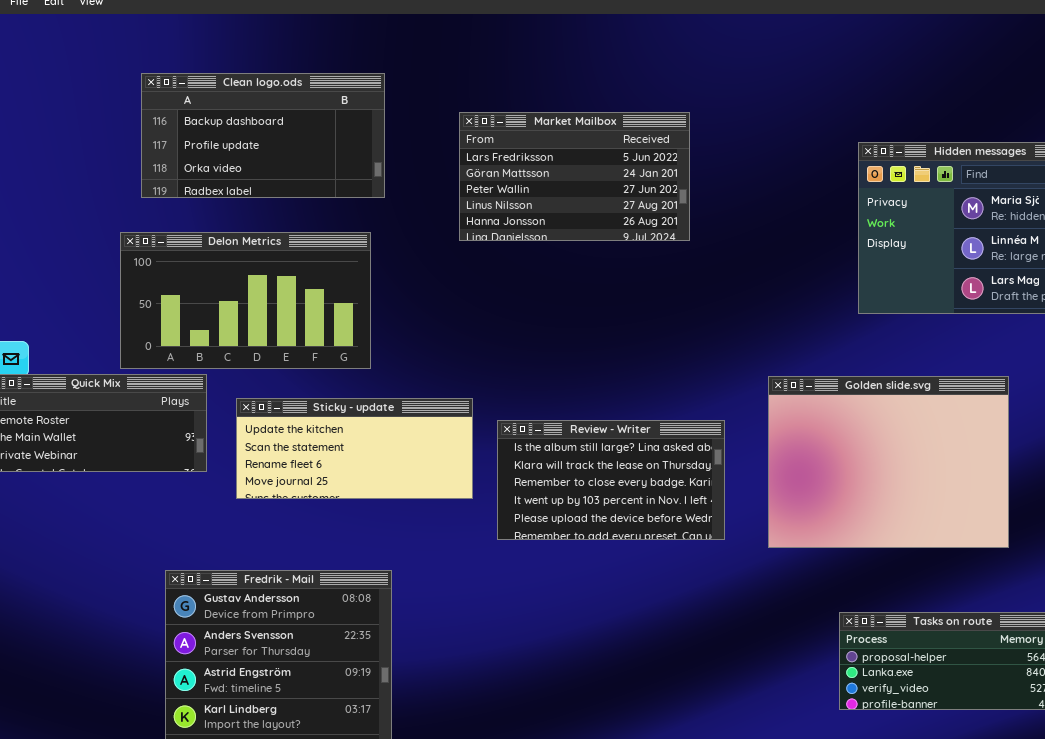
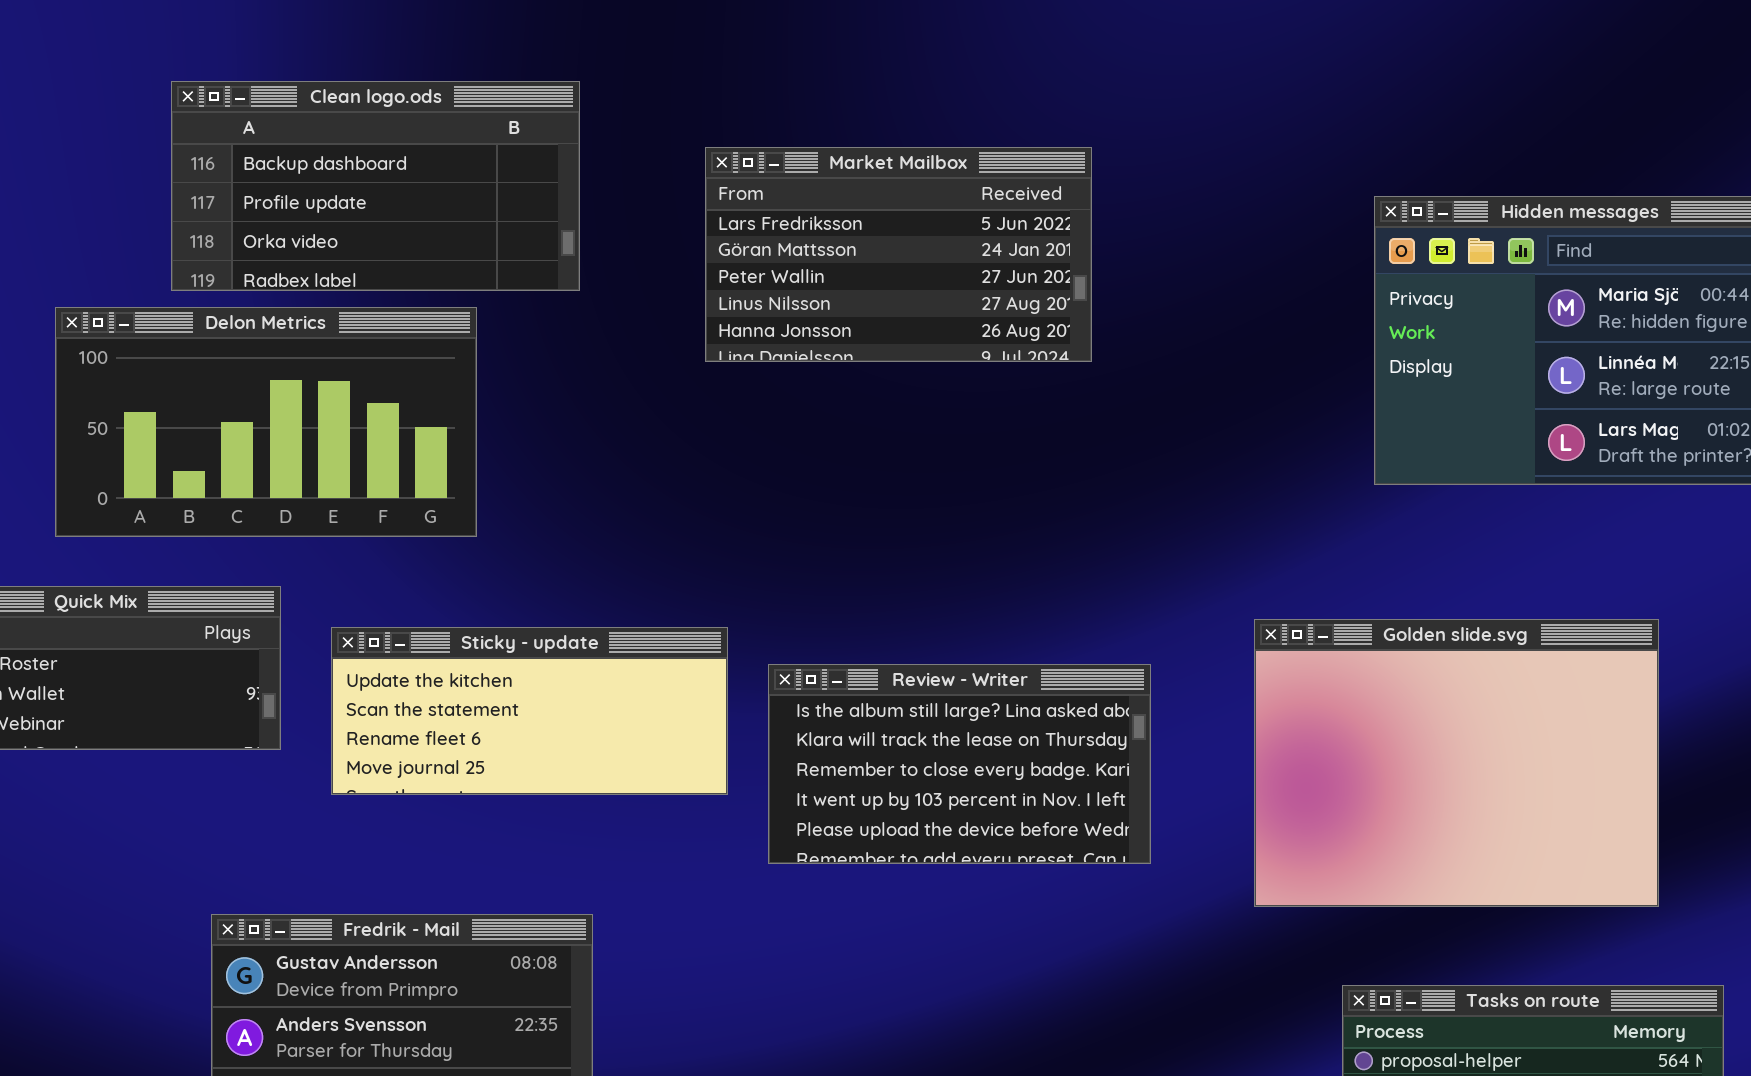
Delon Metrics: [120,232,371,369] -> [55,307,477,537], moved
Golden slide.svg: [768,376,1009,548] -> [1254,619,1659,907], moved

